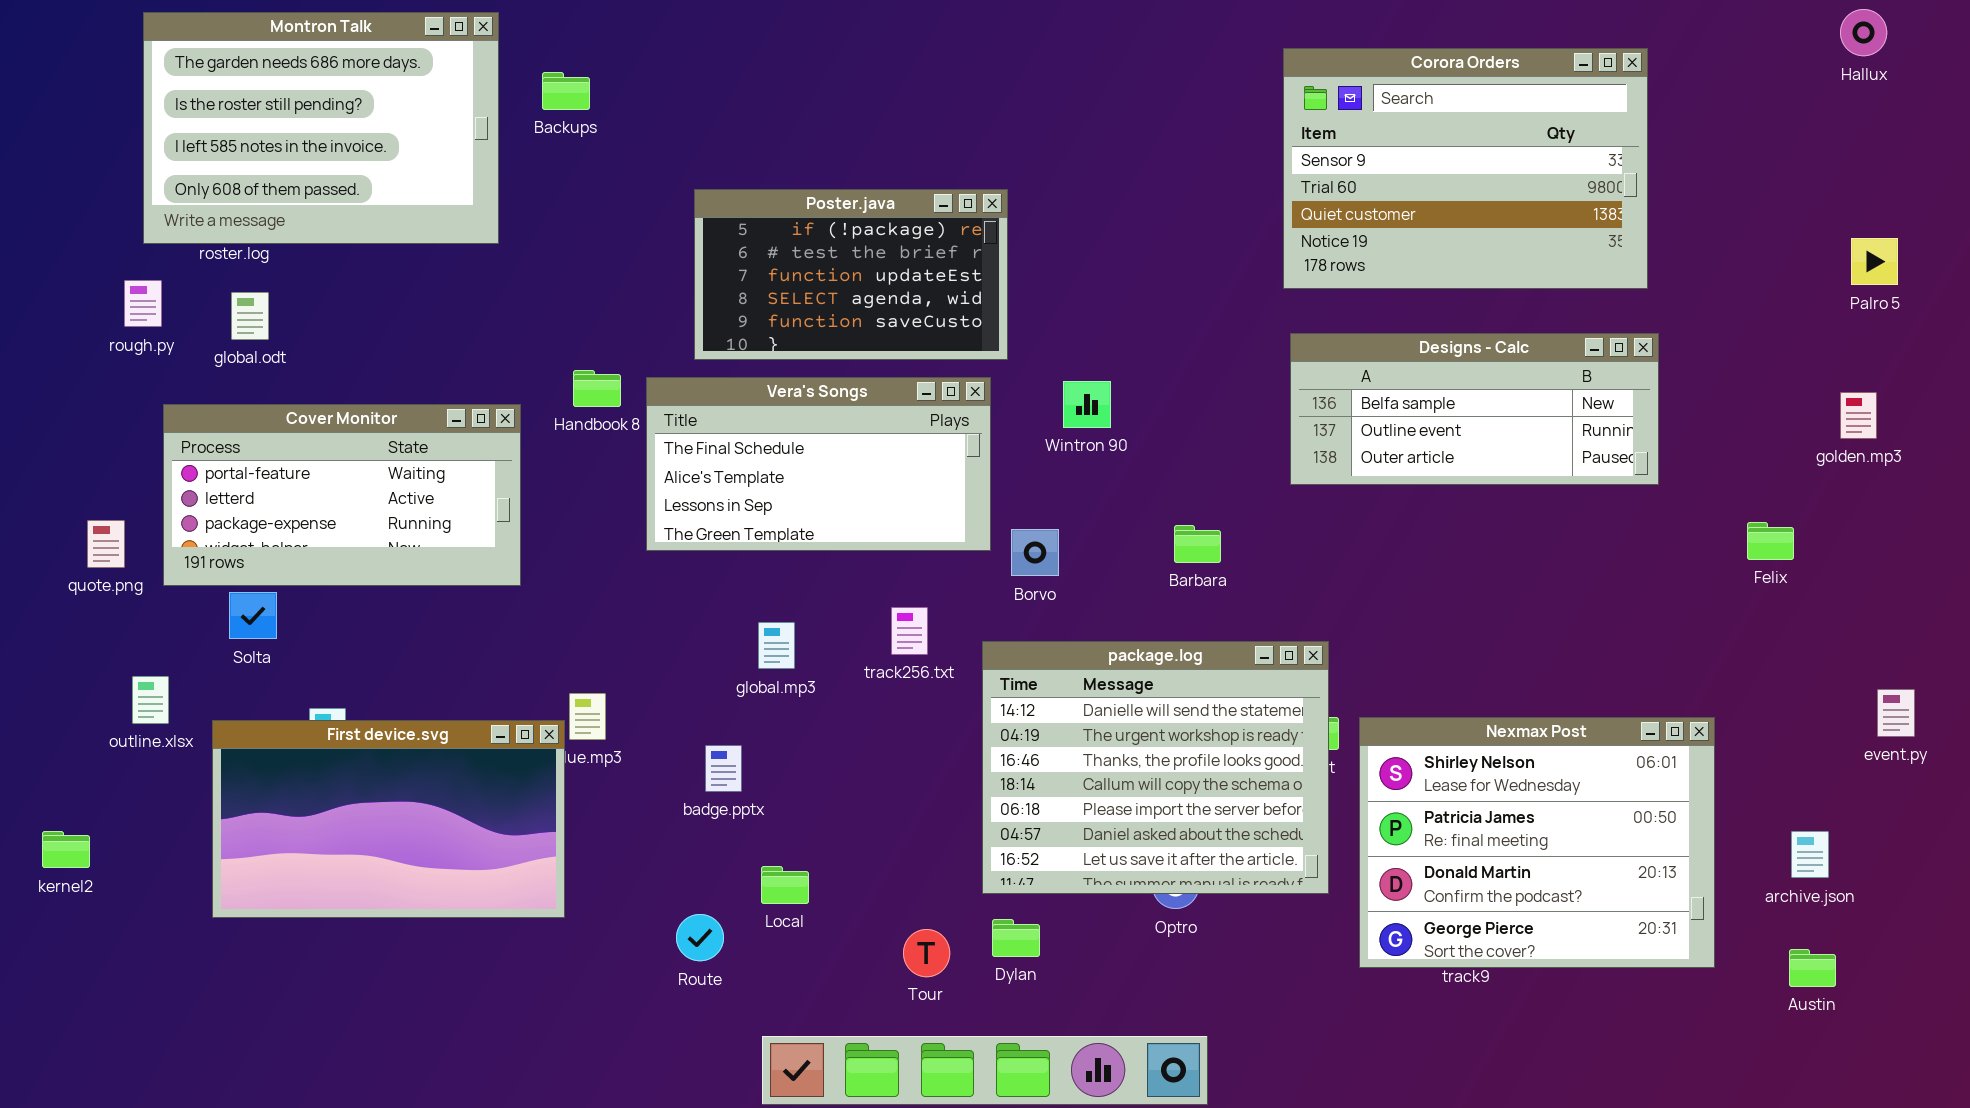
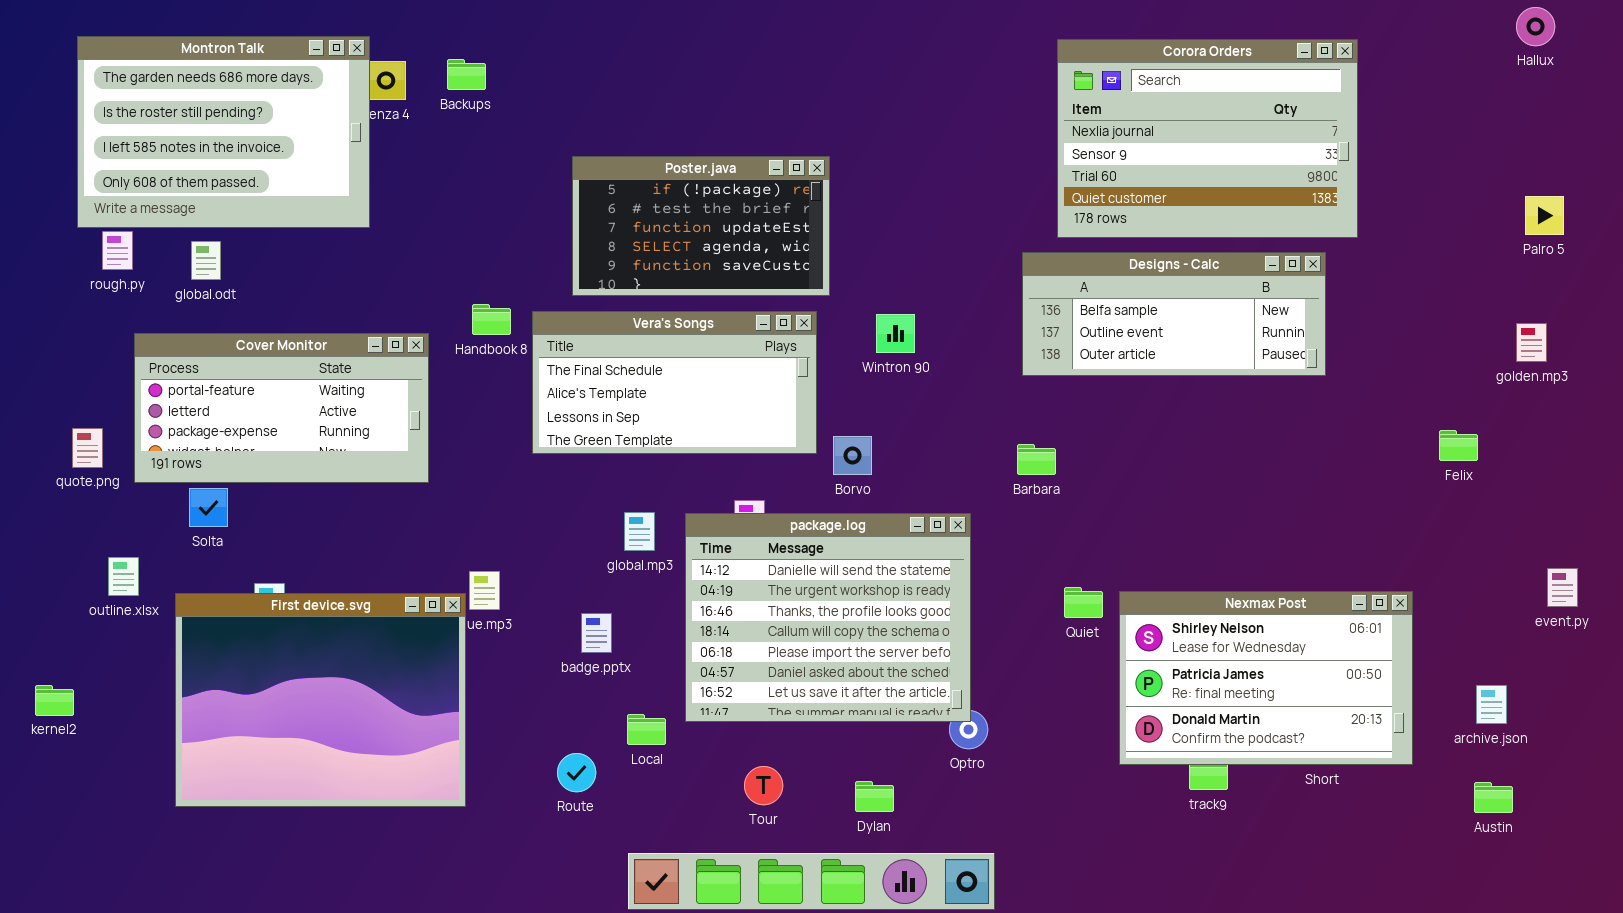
Montron Talk: [143,12,499,244] -> [77,36,370,228], moved
Corora Orders: [1283,48,1648,289] -> [1057,39,1358,238], scrolled up 1 row
Designs - Calc: [1290,333,1659,485] -> [1022,252,1326,376], moved
Barbara: [1174,525,1221,563] -> [1017,444,1056,475], moved
package.log: [982,641,1329,894] -> [685,513,971,722], moved
Nexmax Post: [1359,717,1715,968] -> [1119,591,1413,765], resized
First device.svg: [212,720,565,918] -> [175,593,466,807], resized
Dylan: [992,919,1040,957] -> [855,781,894,812], moved

